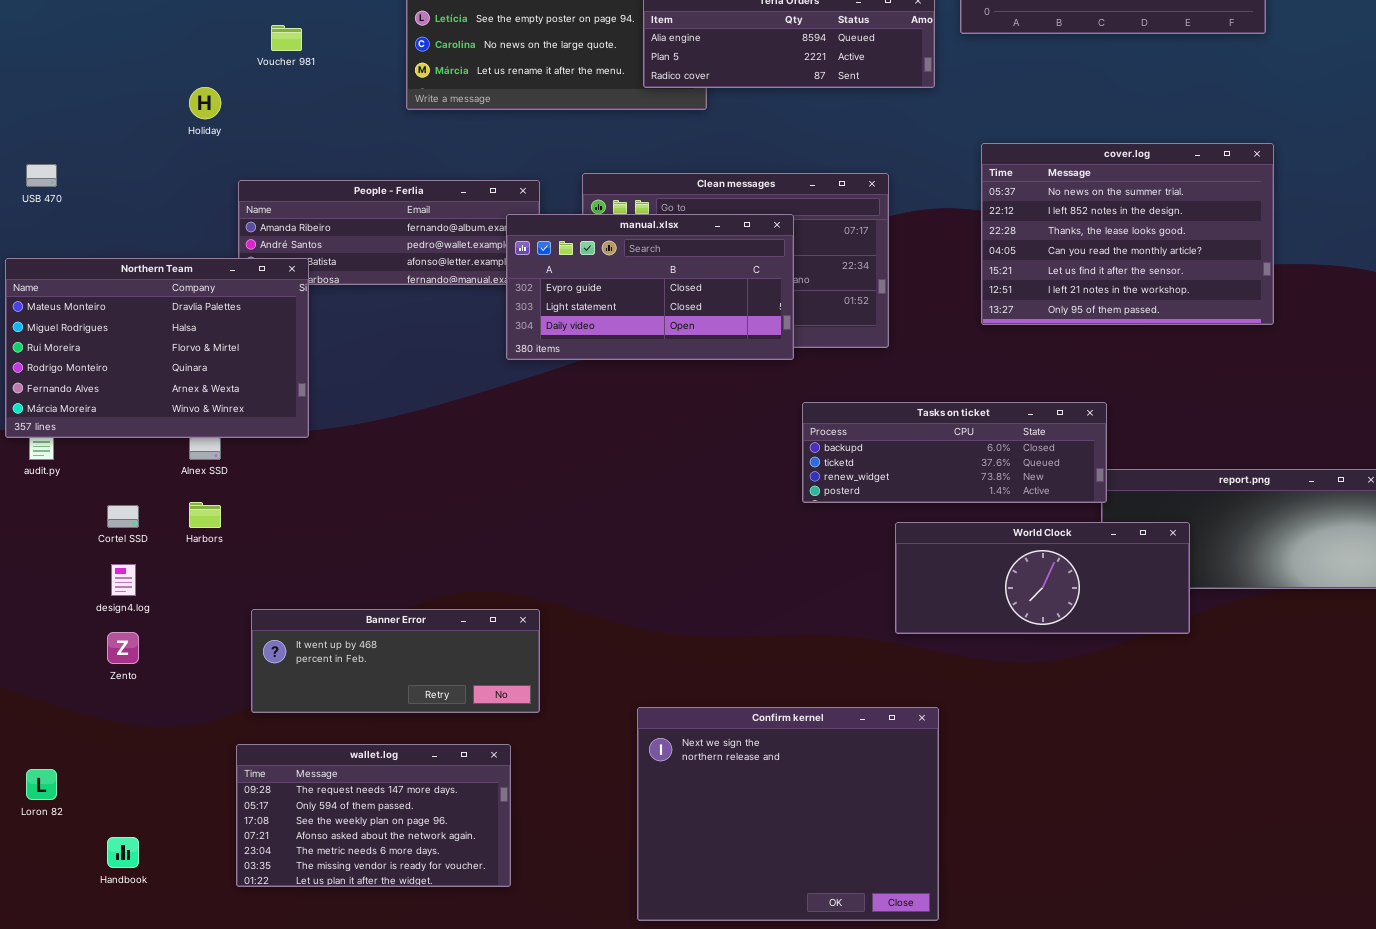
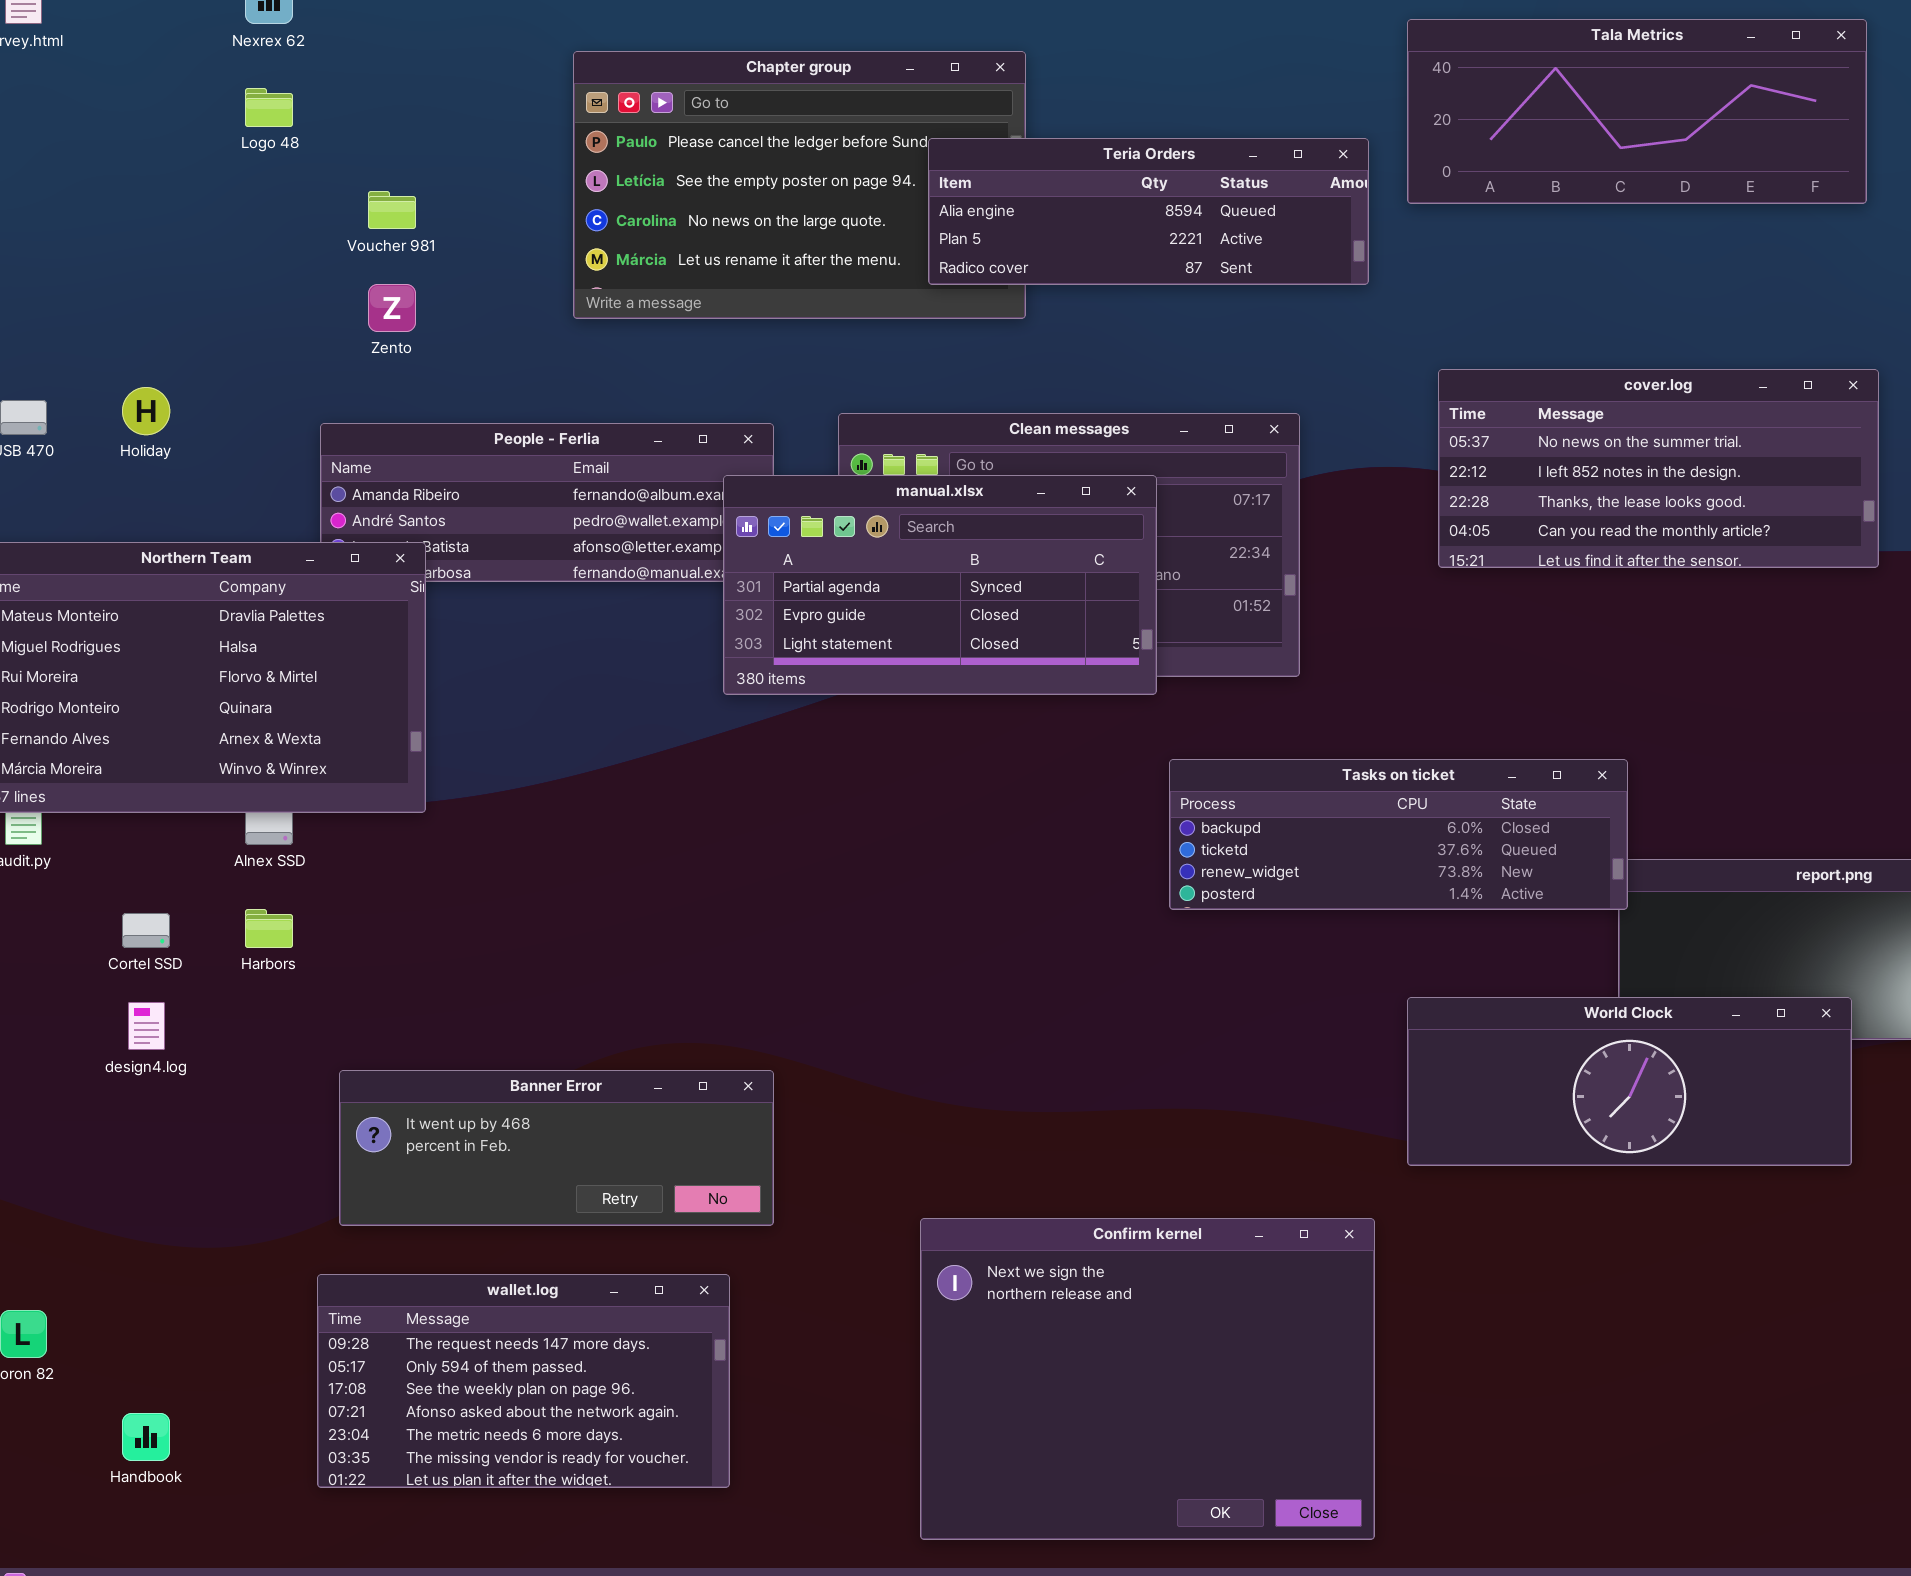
Holiday: [189,87,221,119] -> [122,387,170,435], moved
cover.log: [981,143,1274,325] -> [1438,369,1879,568], resized
manual.xlsx: [506,214,794,360] -> [723,475,1157,695], scrolled up 1 row
World Clock: [895,522,1190,634] -> [1407,997,1852,1166], moved
Zento: [107,632,139,664] -> [368,284,416,332], moved

